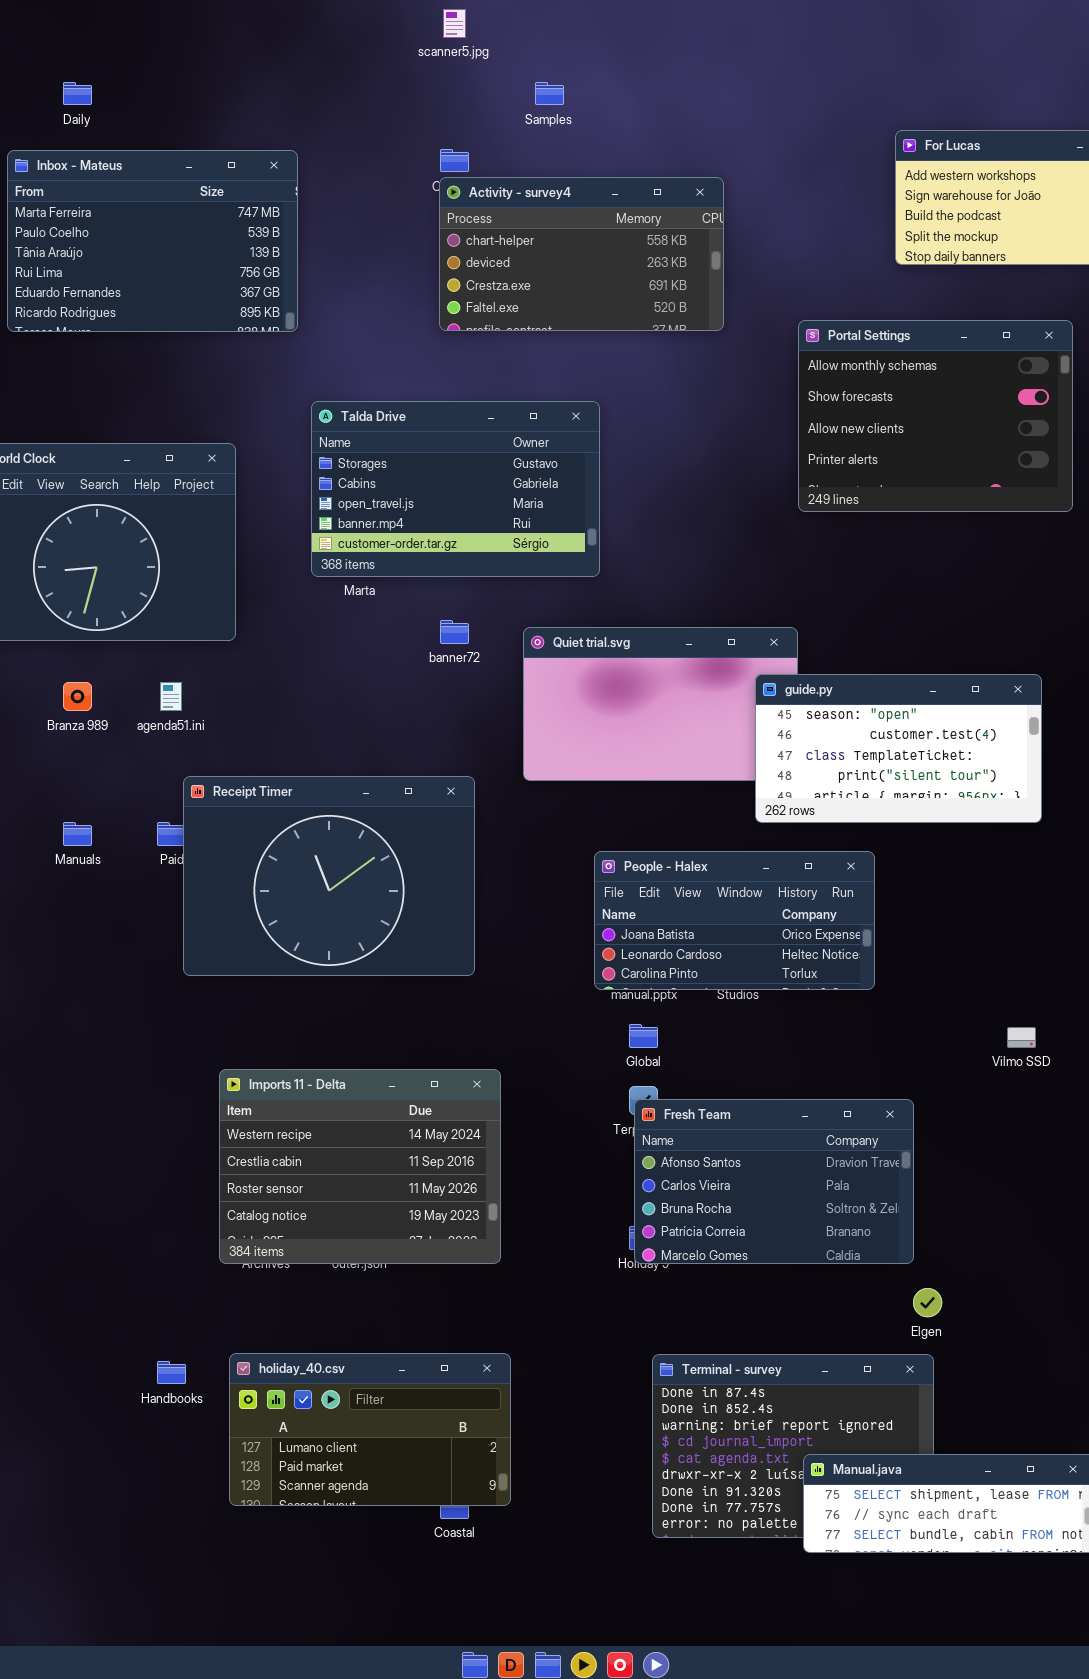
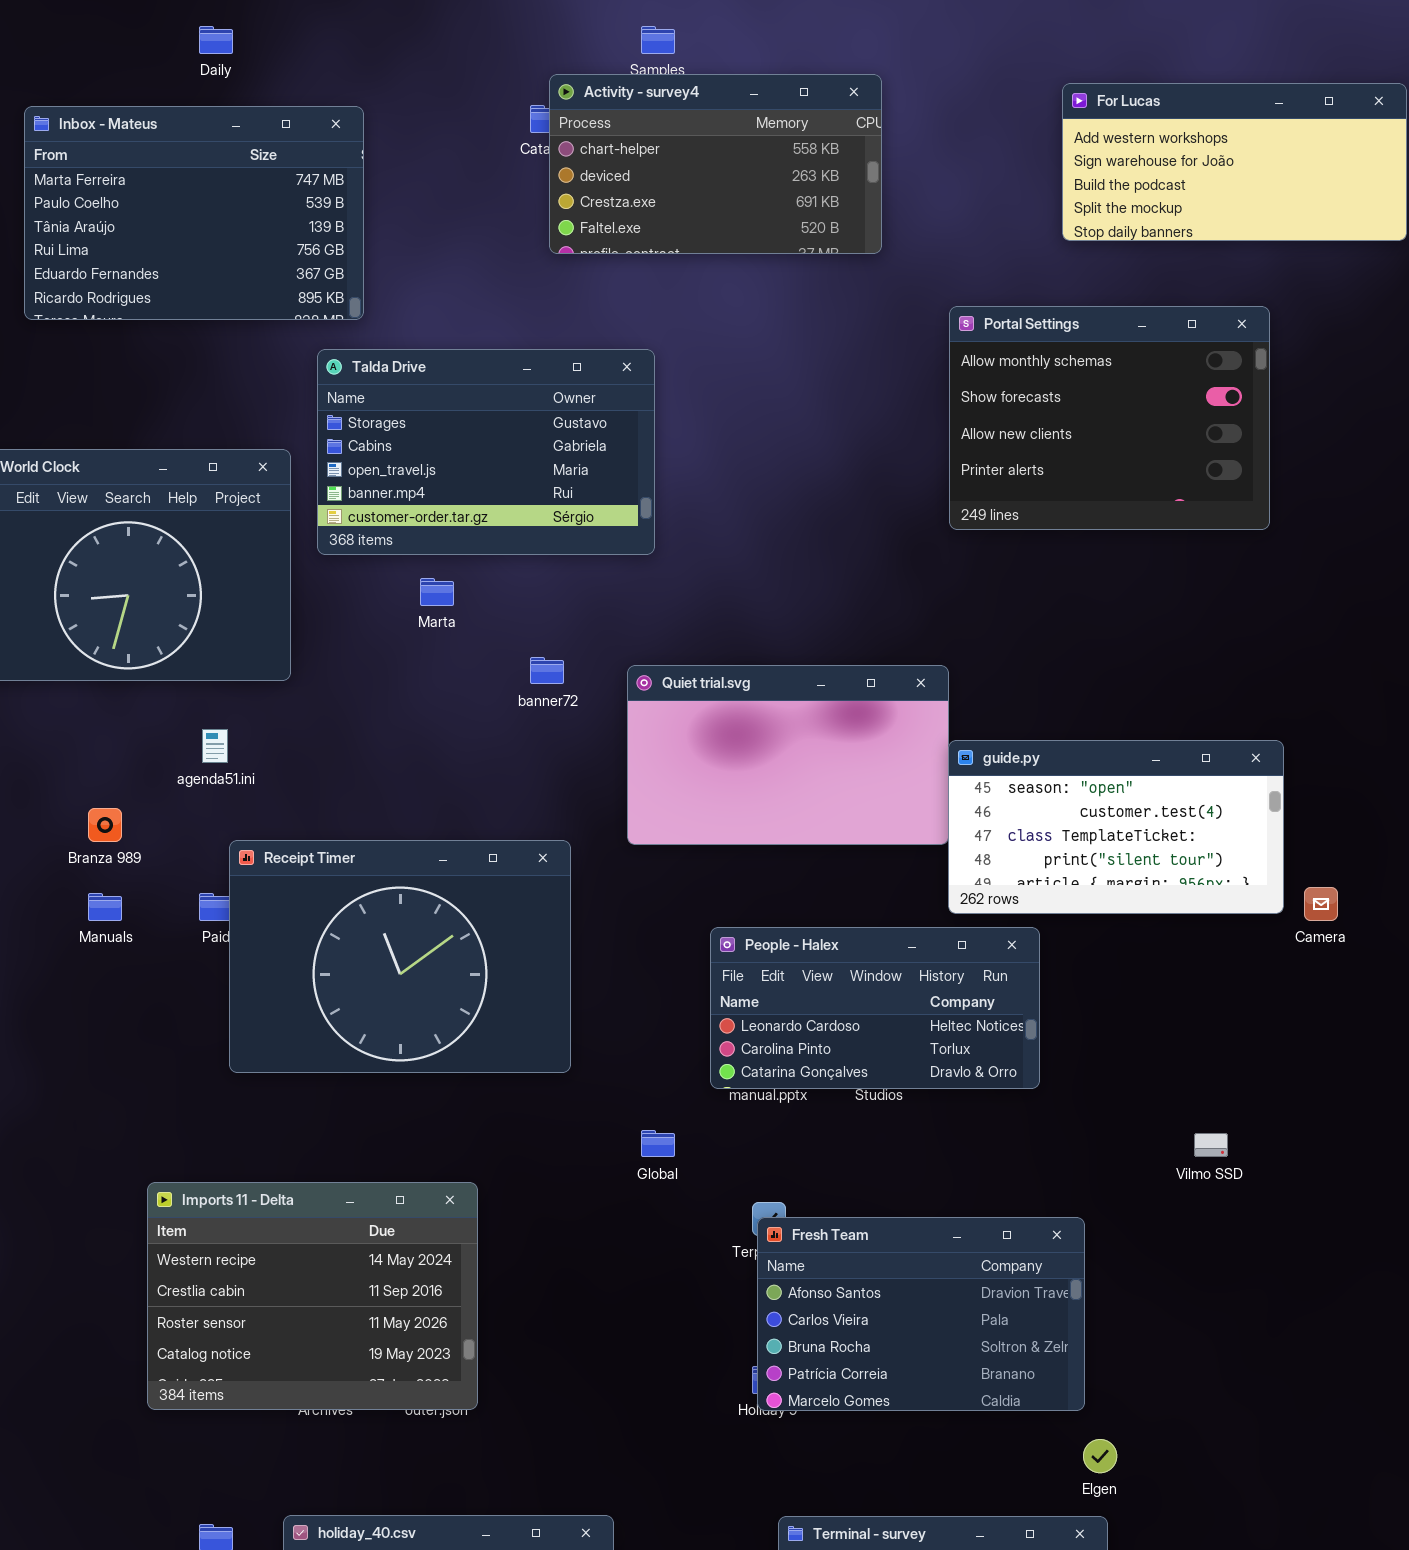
Daily: [63,82,92,105] -> [199,26,233,54], moved
Activity - survey4: [439,177,724,331] -> [549,74,882,254], moved
Talda Drive: [311,401,600,577] -> [317,349,655,555], moved
guide.py: [755,674,1042,823] -> [948,740,1284,914], moved
Branza 989: [63,682,92,711] -> [88,808,122,842], moved
People - Halex: [594,851,875,990] -> [710,927,1040,1089], scrolled down 1 row
Global: [629,1024,658,1048] -> [641,1130,675,1157], moved
Imports 11 - Delta: [219,1069,501,1264] -> [147,1182,478,1410], moved

